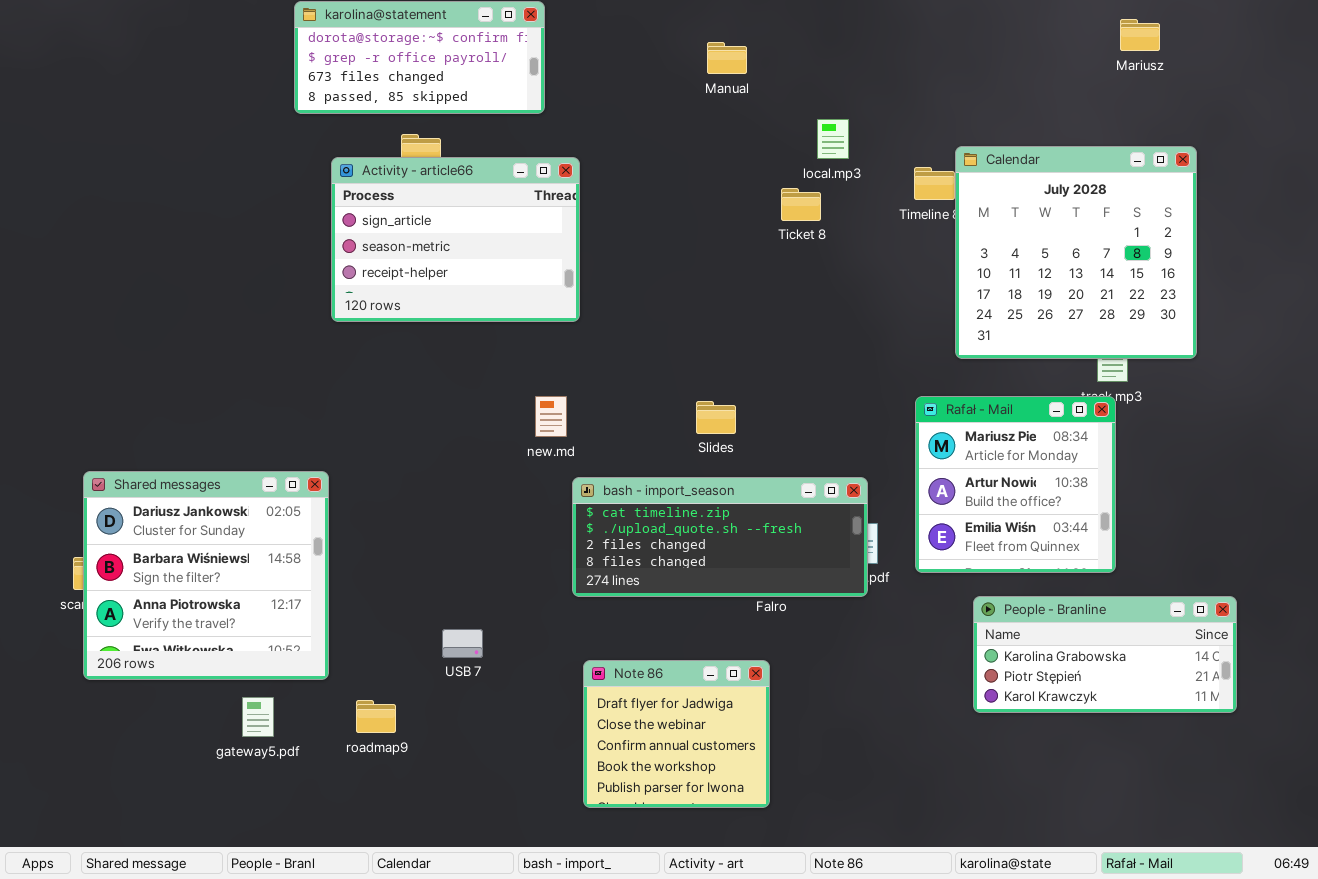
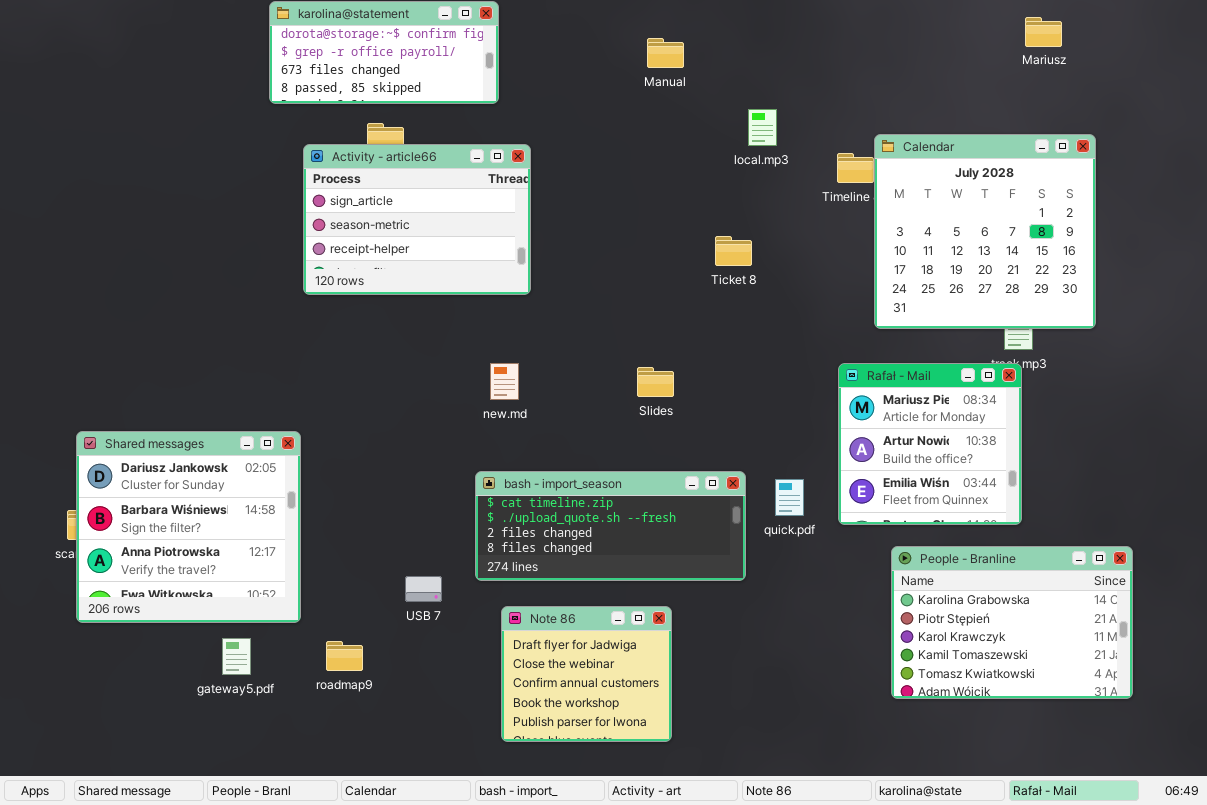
Ticket 8: [781,188,821,221] -> [715,236,752,266], moved
bash - import_season: [572,477,868,597] -> [475,471,746,581], moved
People - Branline: [973,596,1237,713] -> [891,546,1133,699], resized
Note 86: [583,660,770,808] -> [501,606,672,742], moved

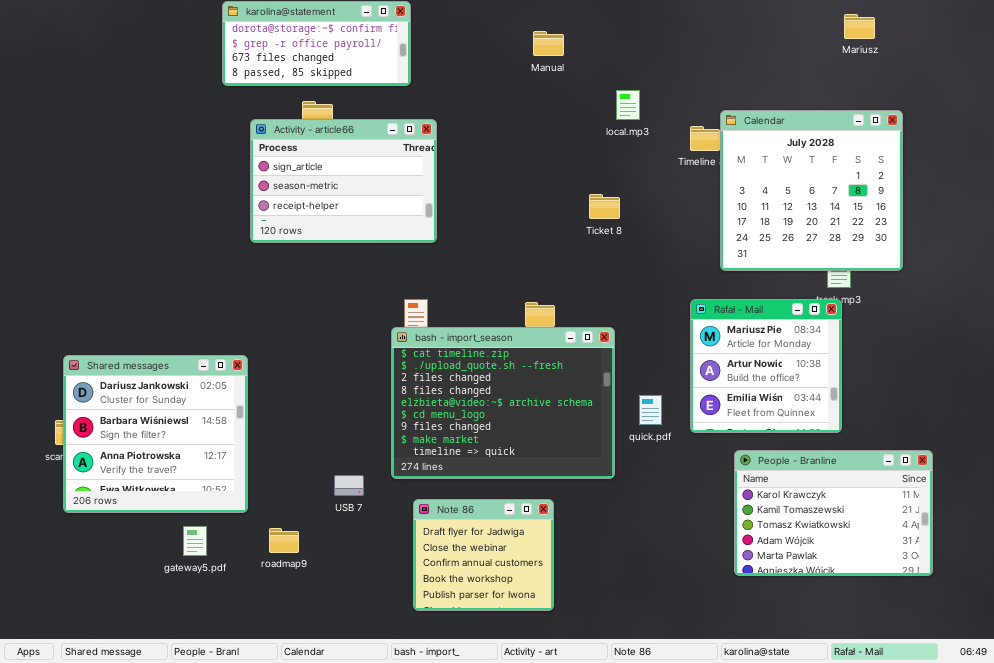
bash - import_season: [475,471,746,581] -> [391,327,615,479], resized
People - Branline: [891,546,1133,699] -> [734,450,933,576], scrolled down 2 rows

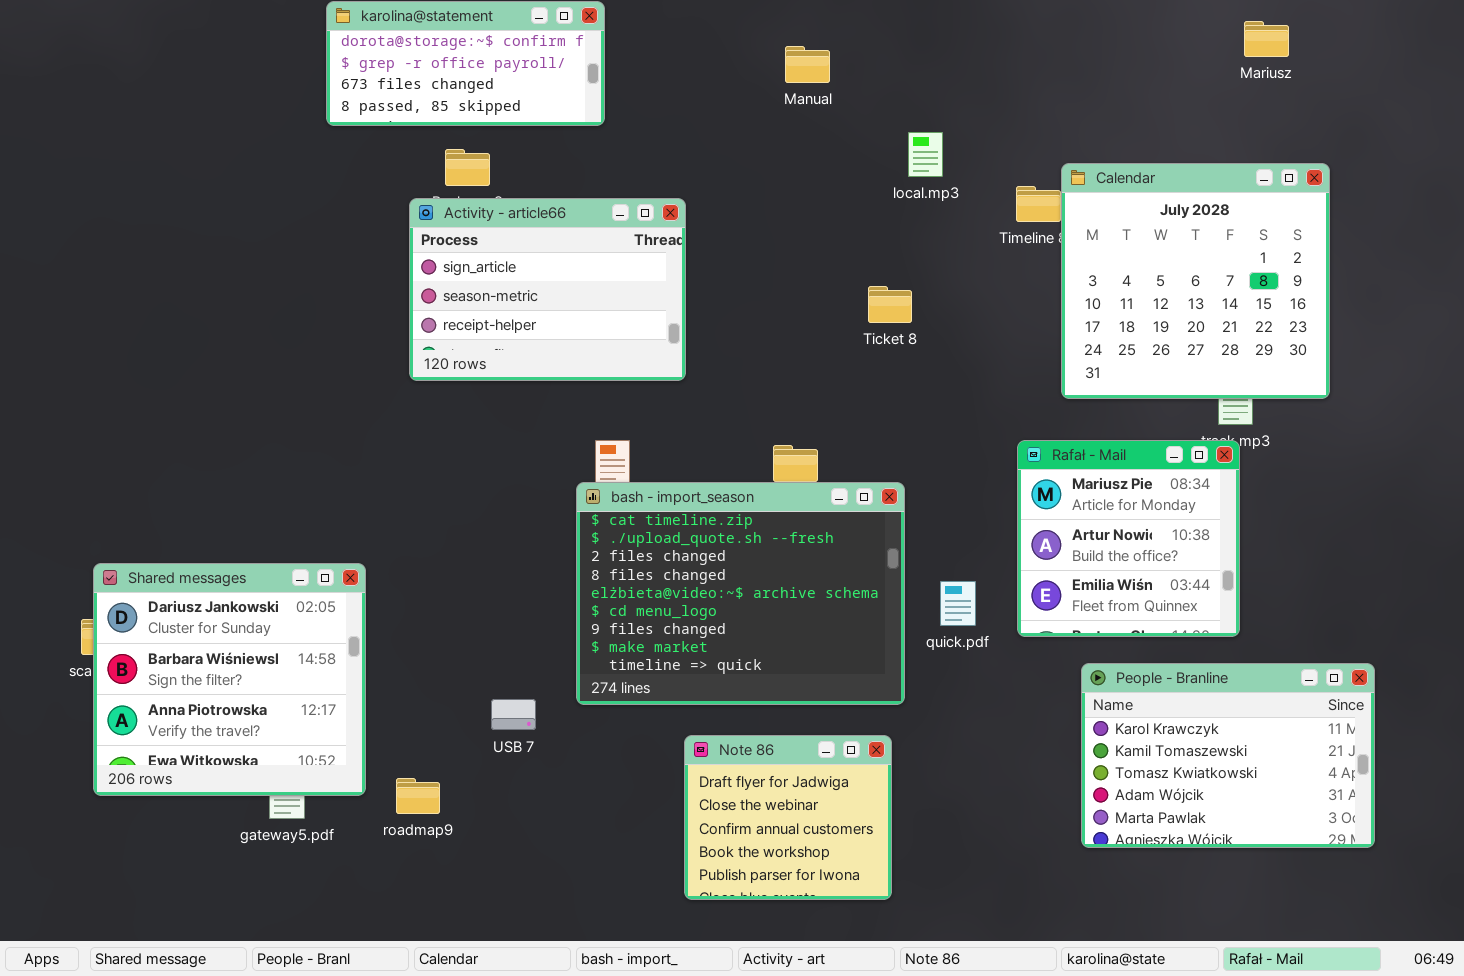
Activity - article66: [250,119,437,243] -> [409,198,686,381], moved
Shared messages: [63,355,248,513] -> [93,563,366,796], moved
Note 86: [413,499,554,611] -> [684,735,892,900], moved

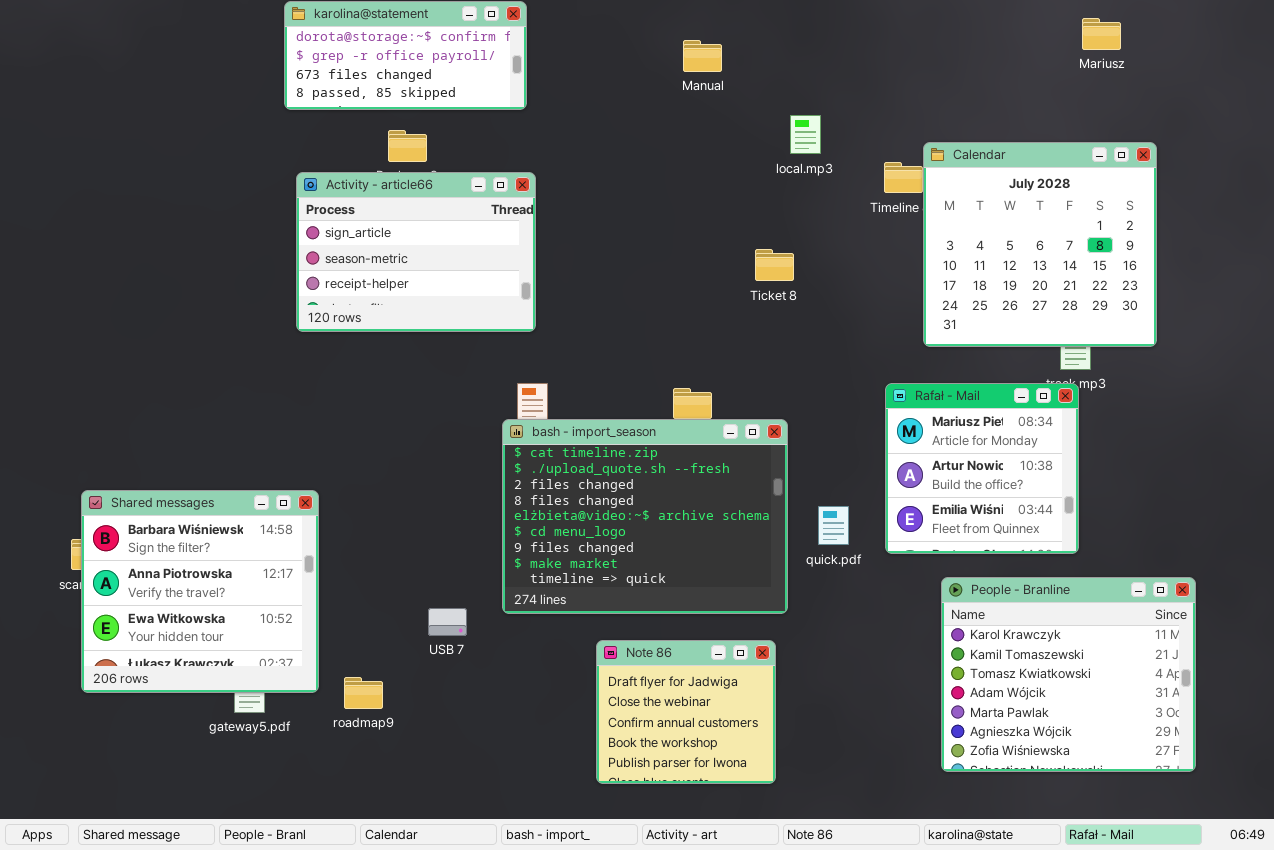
Activity - article66: [409,198,686,381] -> [296,172,536,332], moved
Shared messages: [93,563,366,796] -> [81,490,319,693], scrolled down 1 row
People - Branline: [1081,663,1375,848] -> [941,577,1196,772], resized

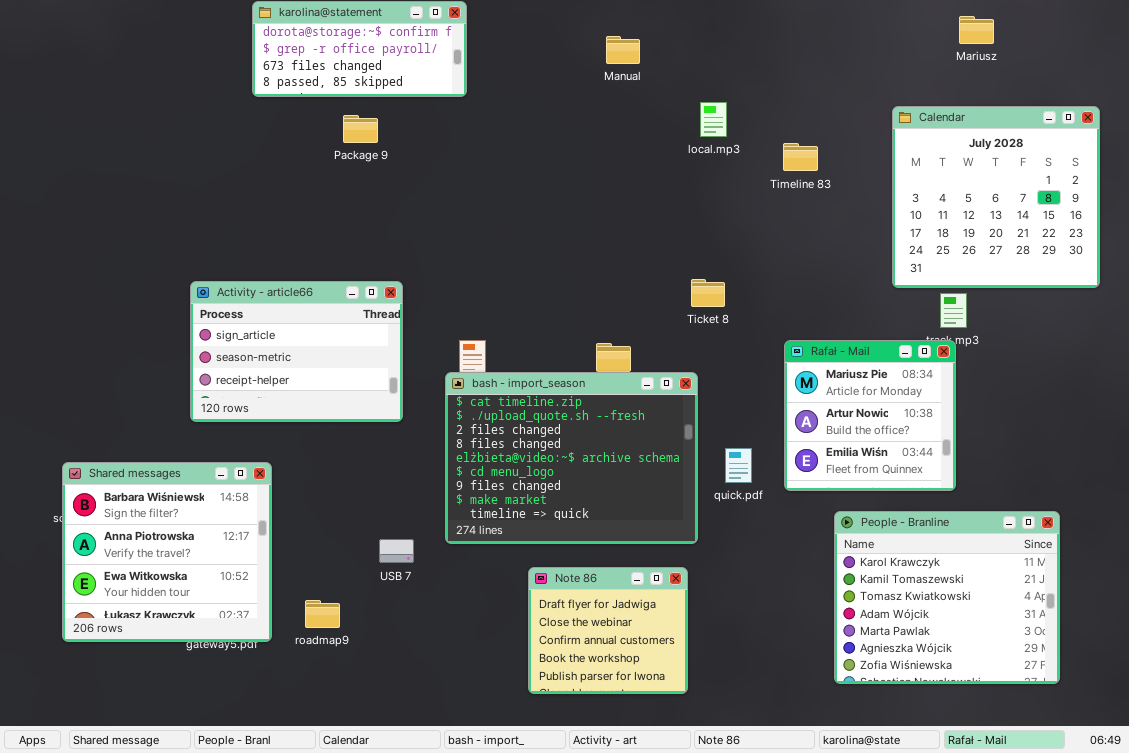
Calendar: [923,142,1157,347] -> [892,106,1100,288], moved
Activity - article66: [296,172,536,332] -> [190,281,403,422], moved
Ticket 8: [755,249,794,281] -> [691,279,725,307], moved
Shared messages: [81,490,319,693] -> [62,462,272,642], moved

